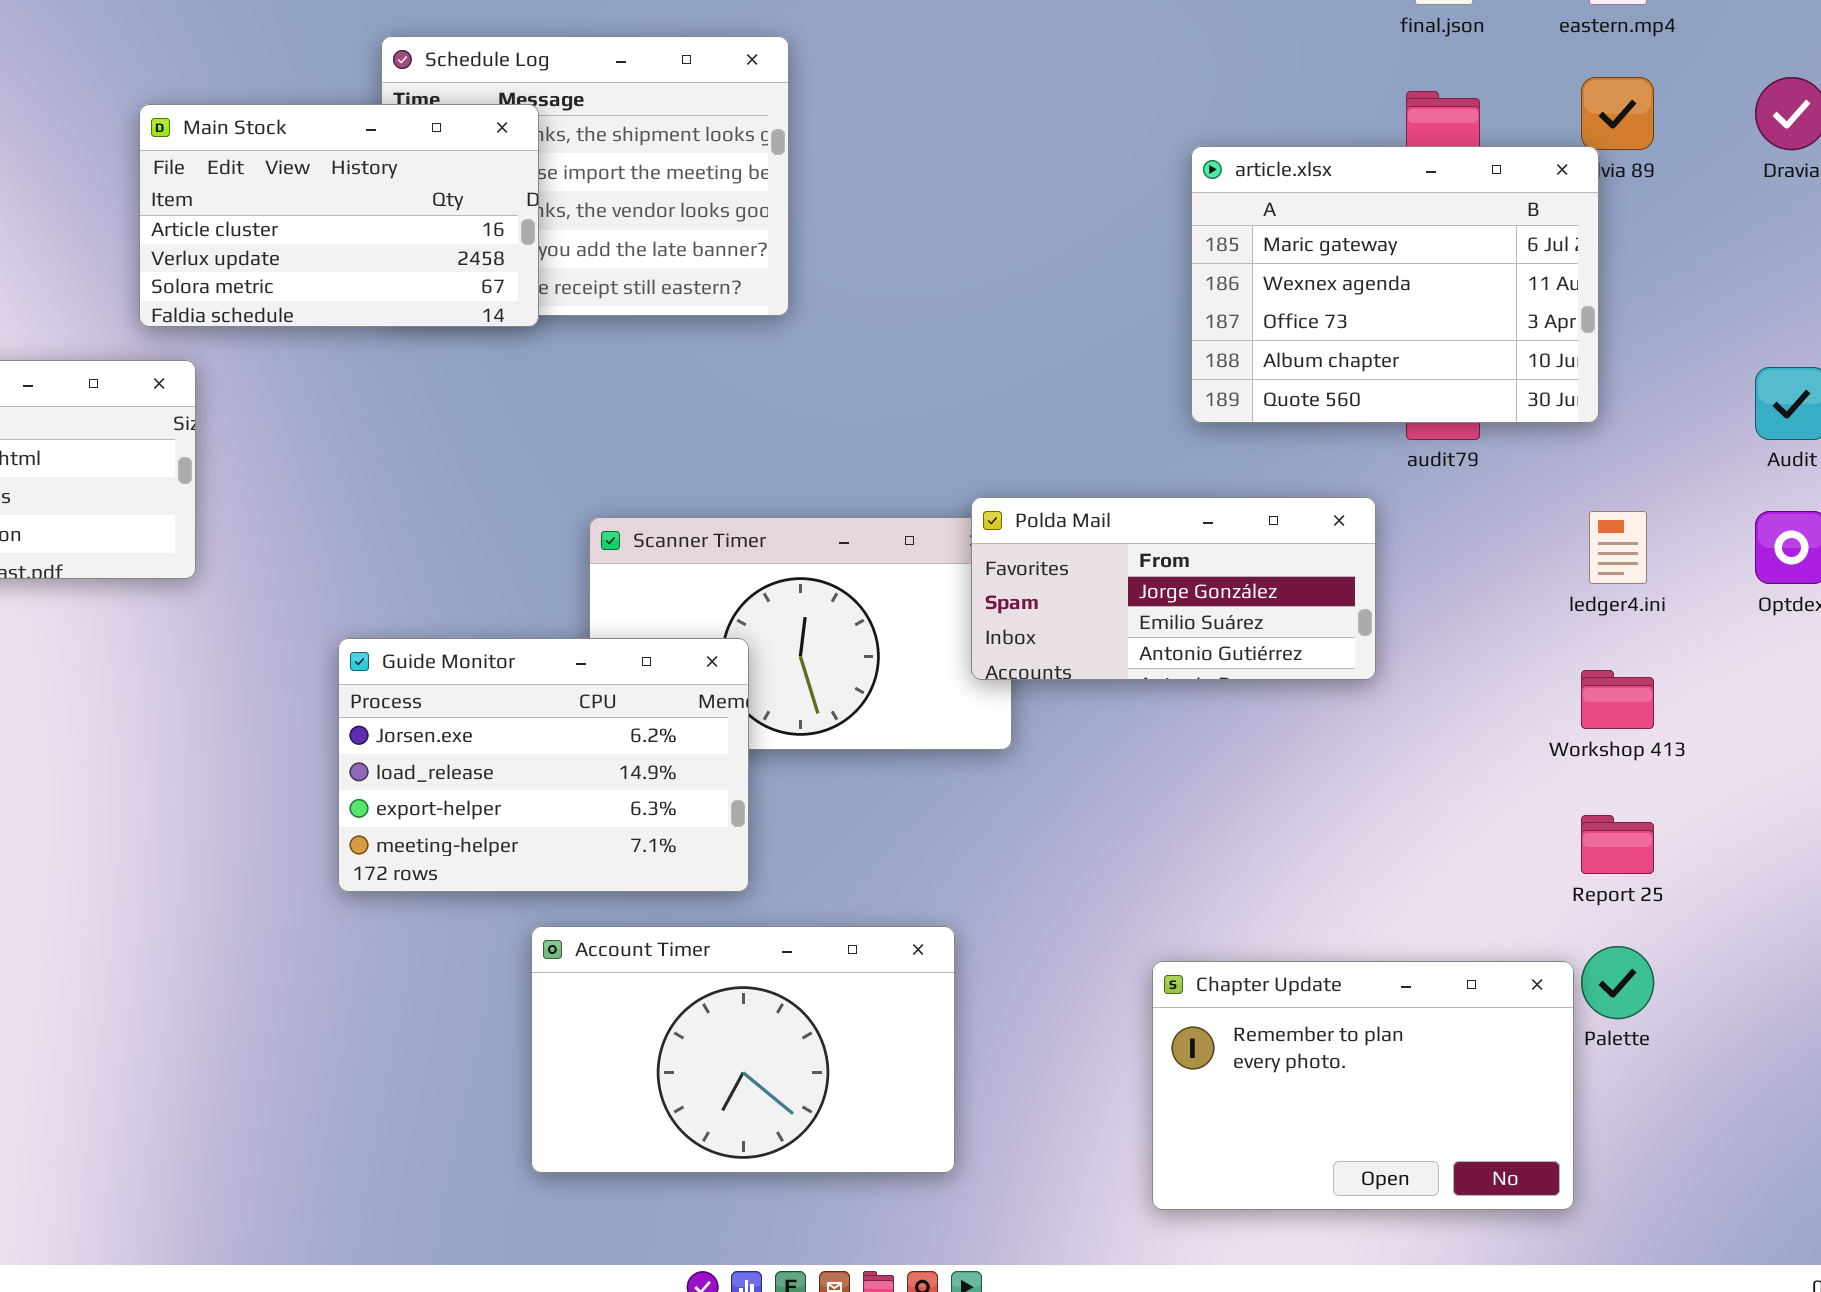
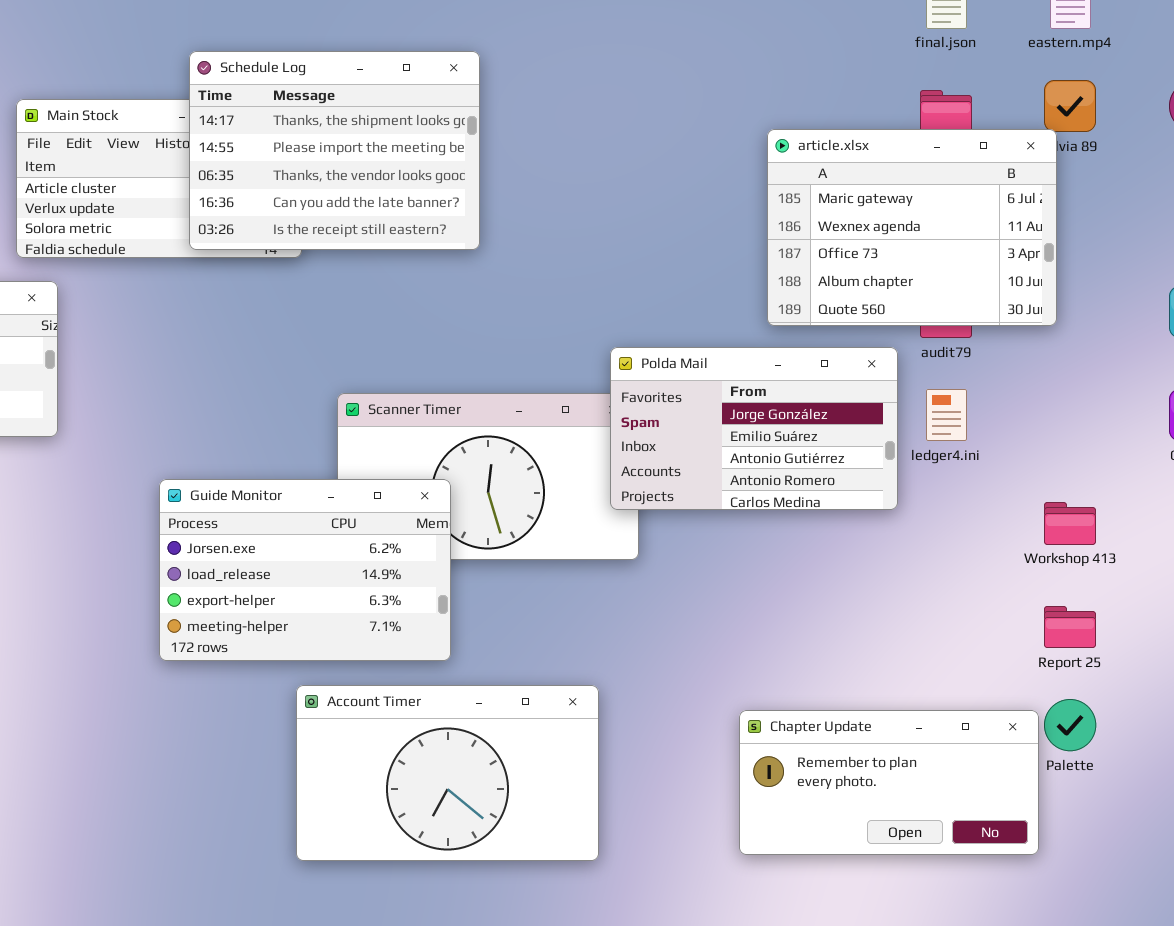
Schedule Log: [381,36,789,316] -> [189,51,480,250], raised
Polda Mail: [971,497,1376,680] -> [610,347,898,510], resized
ledger4.ini: [1589,511,1647,584] -> [926,389,967,441], moved
Chapter Update: [1152,961,1574,1210] -> [739,710,1039,855], resized

